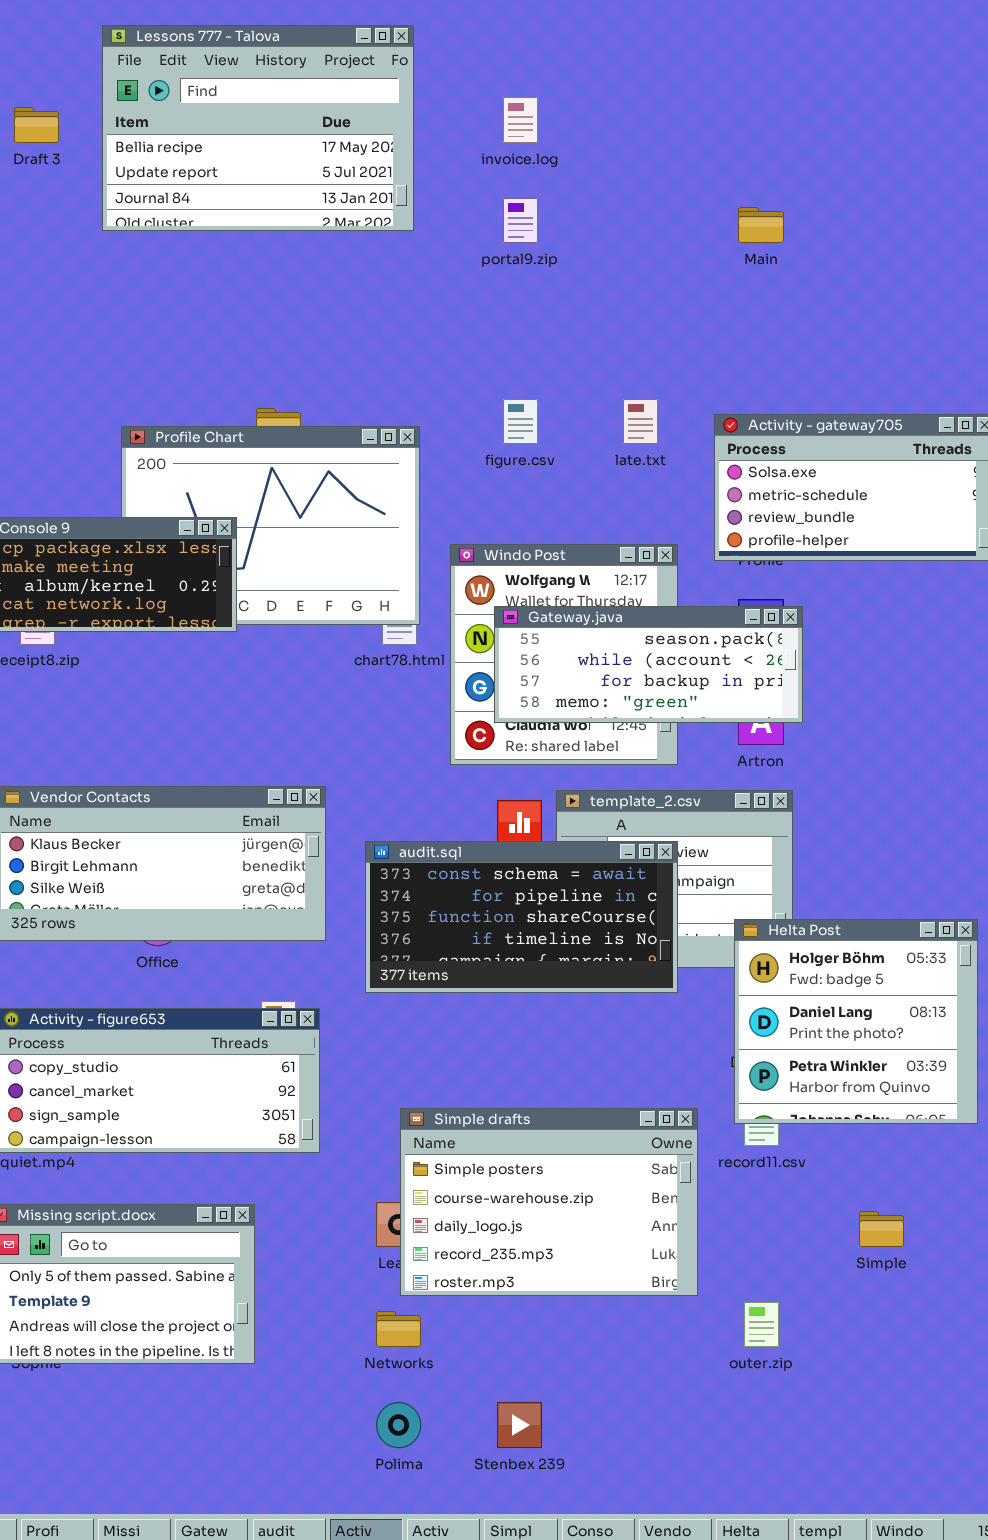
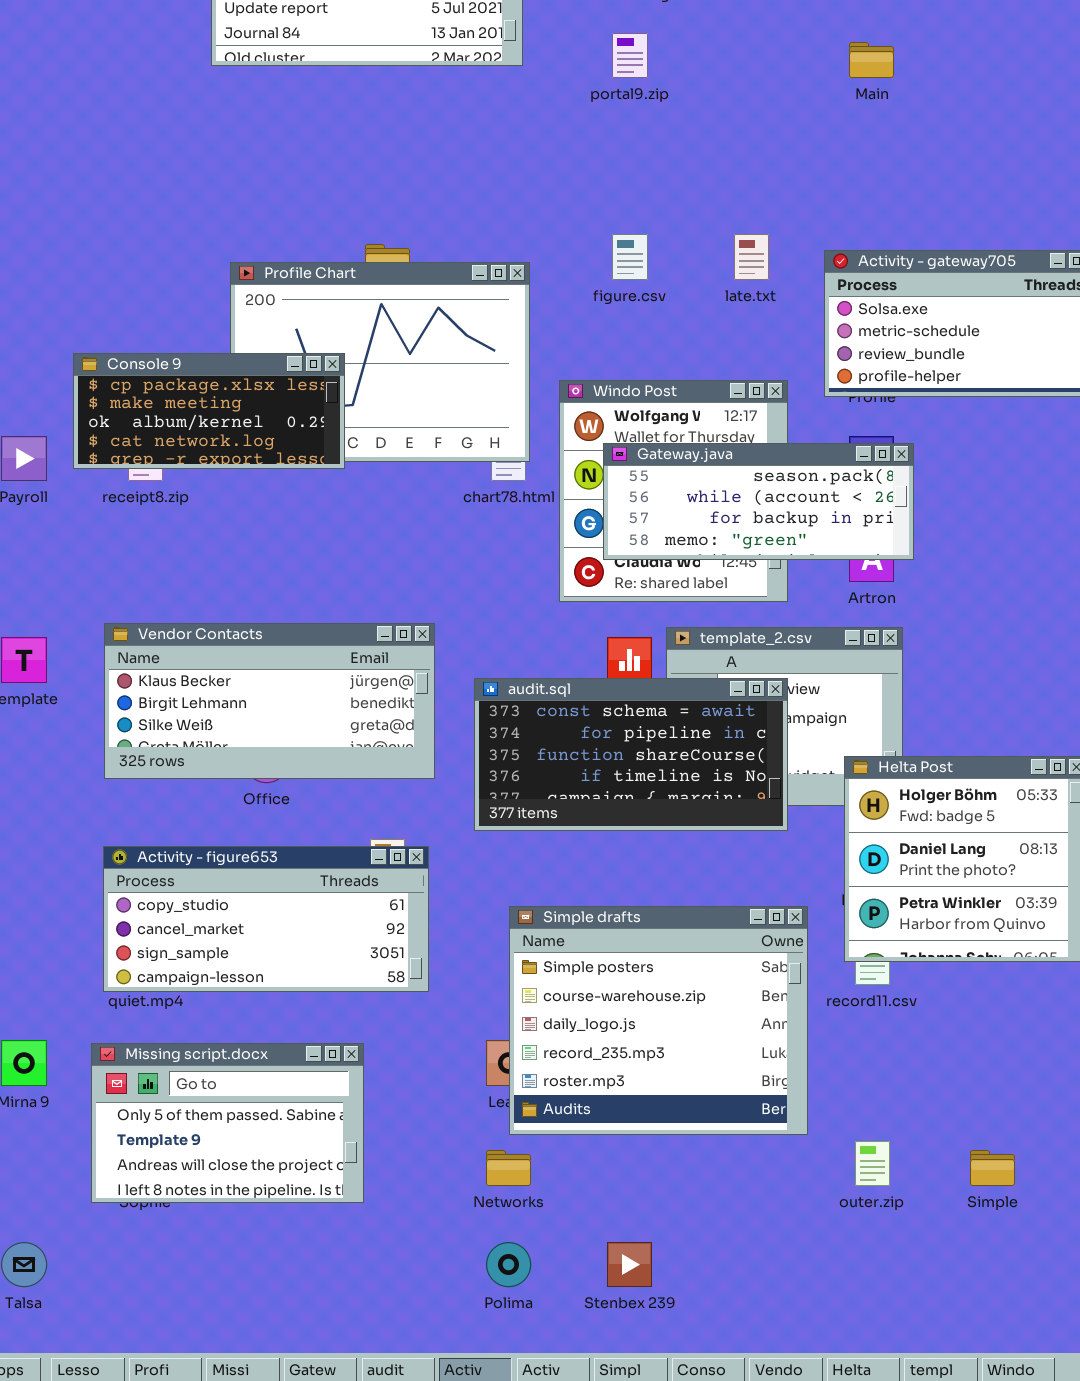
Simple drafts: [400,1108,698,1296] -> [509,906,808,1135], resized
Simple: [859,1211,904,1247] -> [970,1150,1015,1186], moved

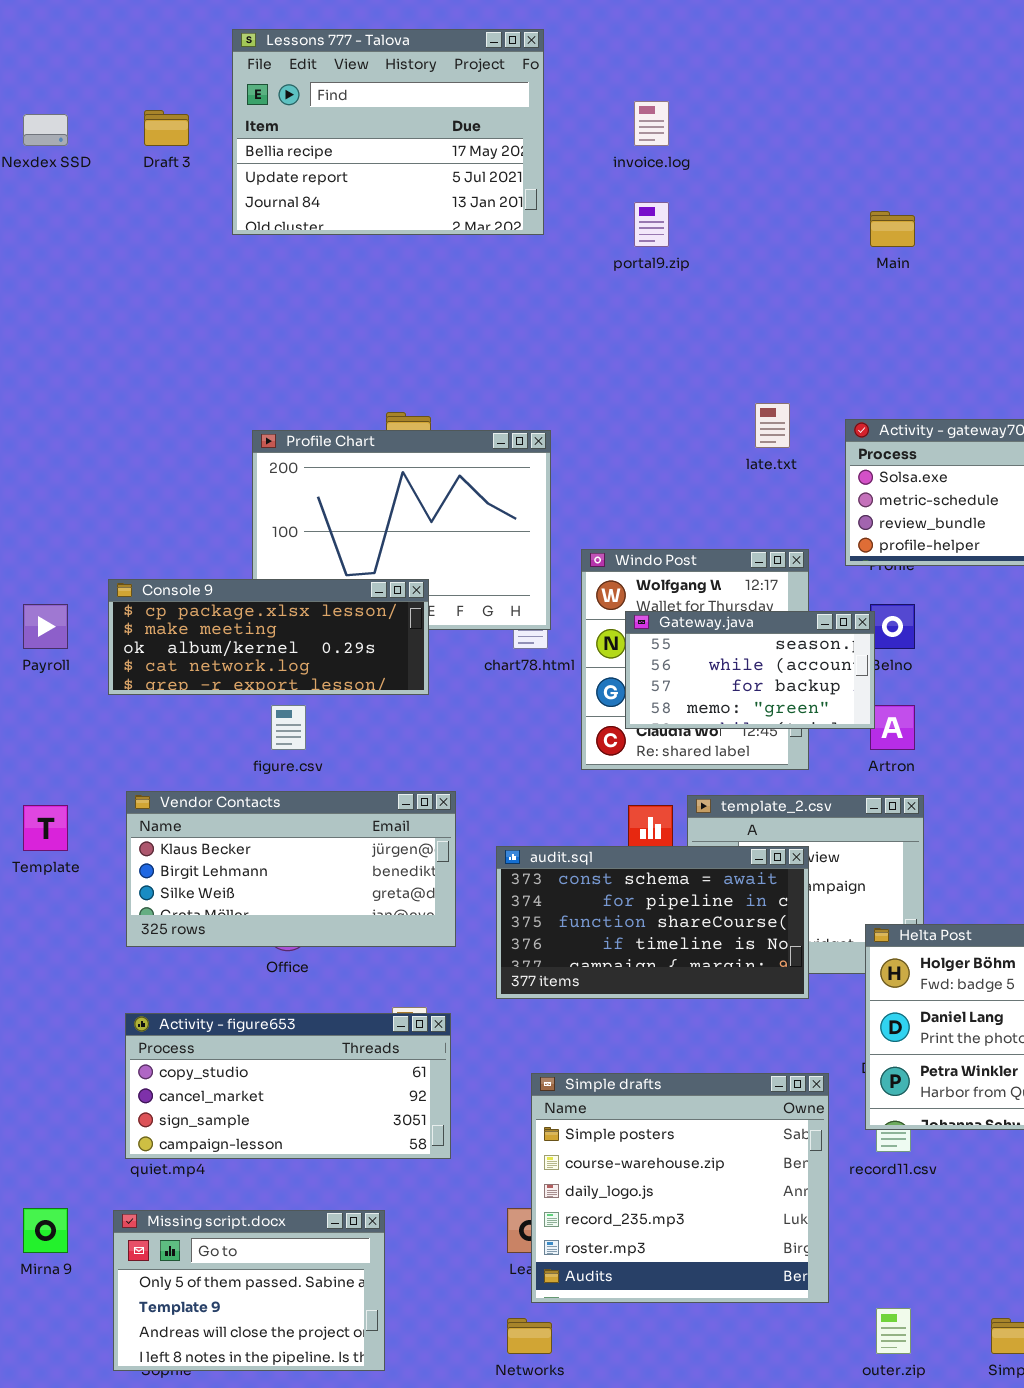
figure.csv: [612,234,648,280] -> [271,705,306,750], moved
Console 9: [73,353,345,469] -> [108,579,429,695], moved, resized
Gateway.java: [603,443,914,560] -> [625,611,875,729], resized

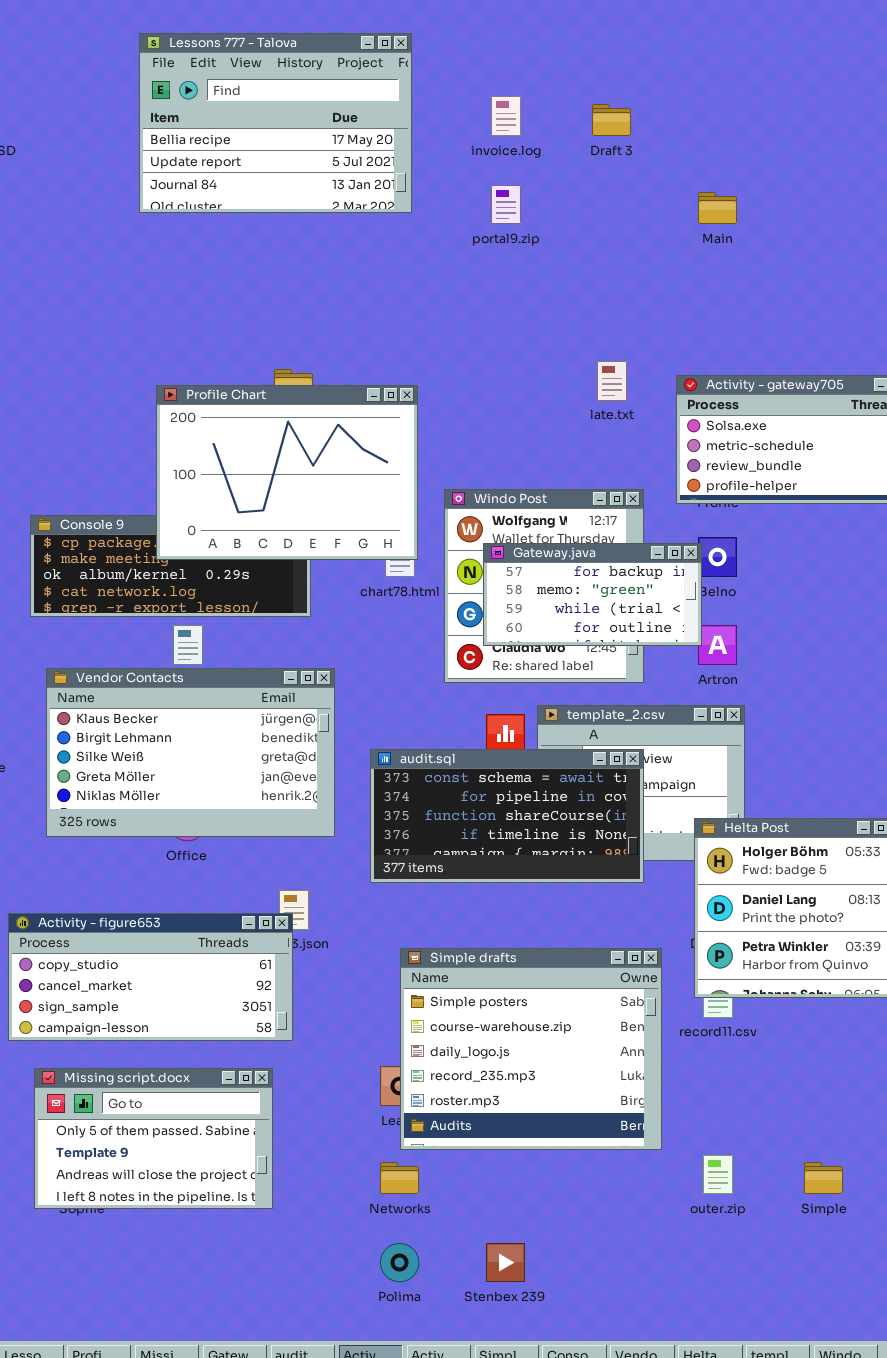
Draft 3: [144,110,189,146] -> [592,104,631,136], moved
Profile Chart: [252,430,551,630] -> [156,385,418,560], raised
Gateway.java: [625,611,875,729] -> [483,543,702,646], scrolled down 2 rows
Vendor Contacts: [126,791,456,947] -> [46,668,335,837], resized
Activity - figure653: [125,1013,451,1159] -> [8,913,293,1041], moved

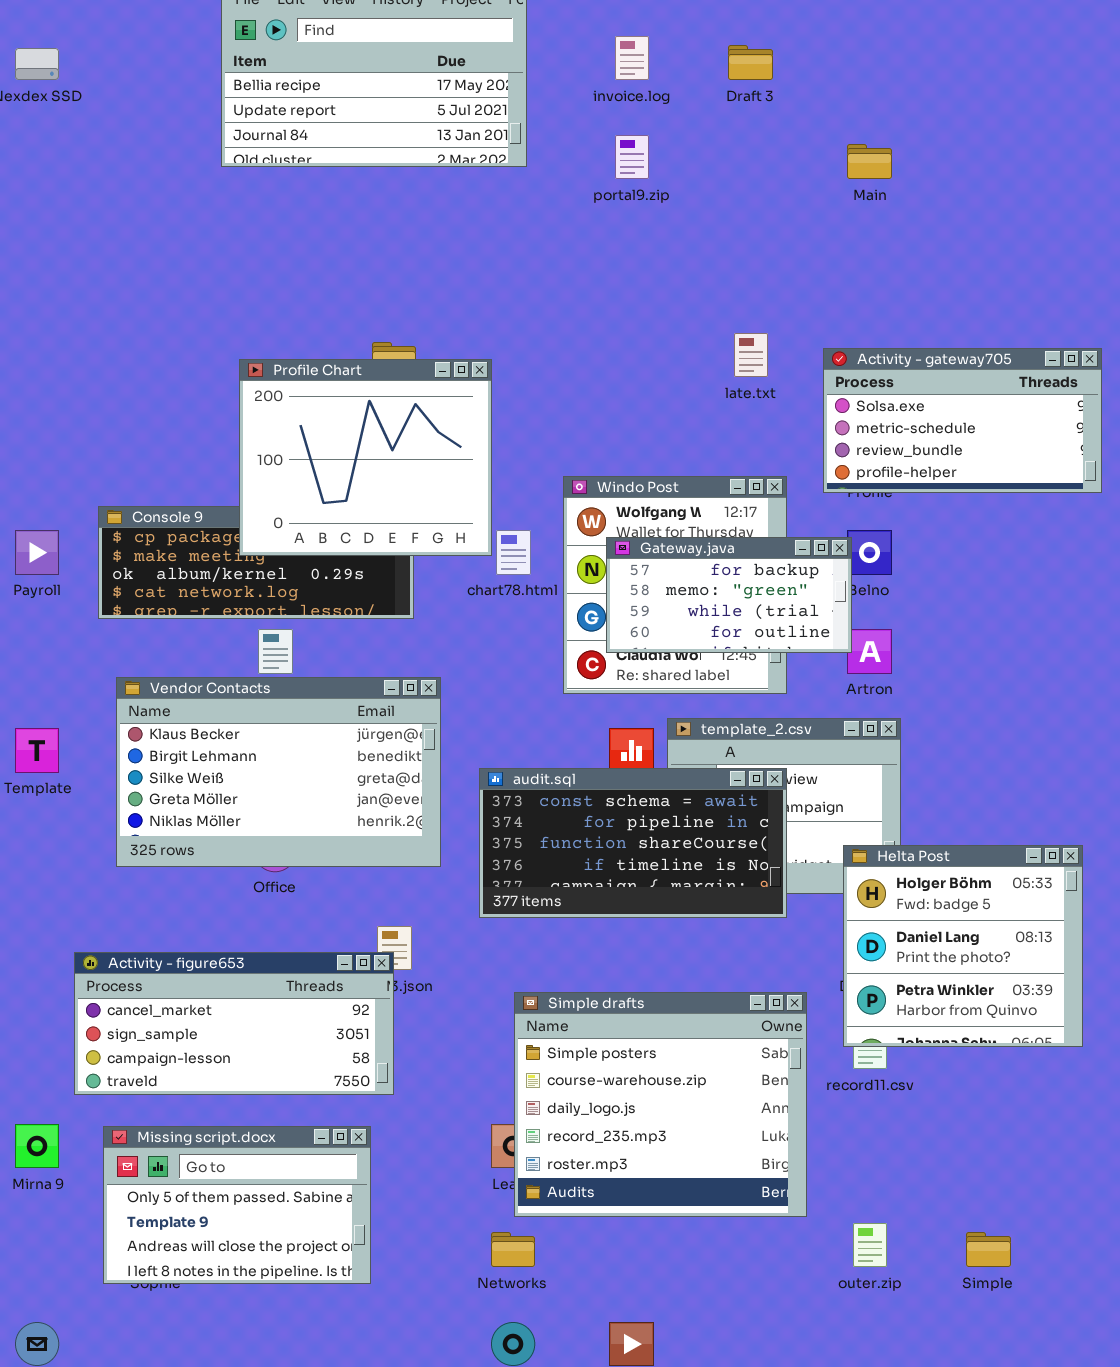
Profile Chart: [156,385,418,560] -> [239,359,492,556], resized
Activity - figure653: [8,913,293,1041] -> [74,952,394,1095], scrolled down 1 row

